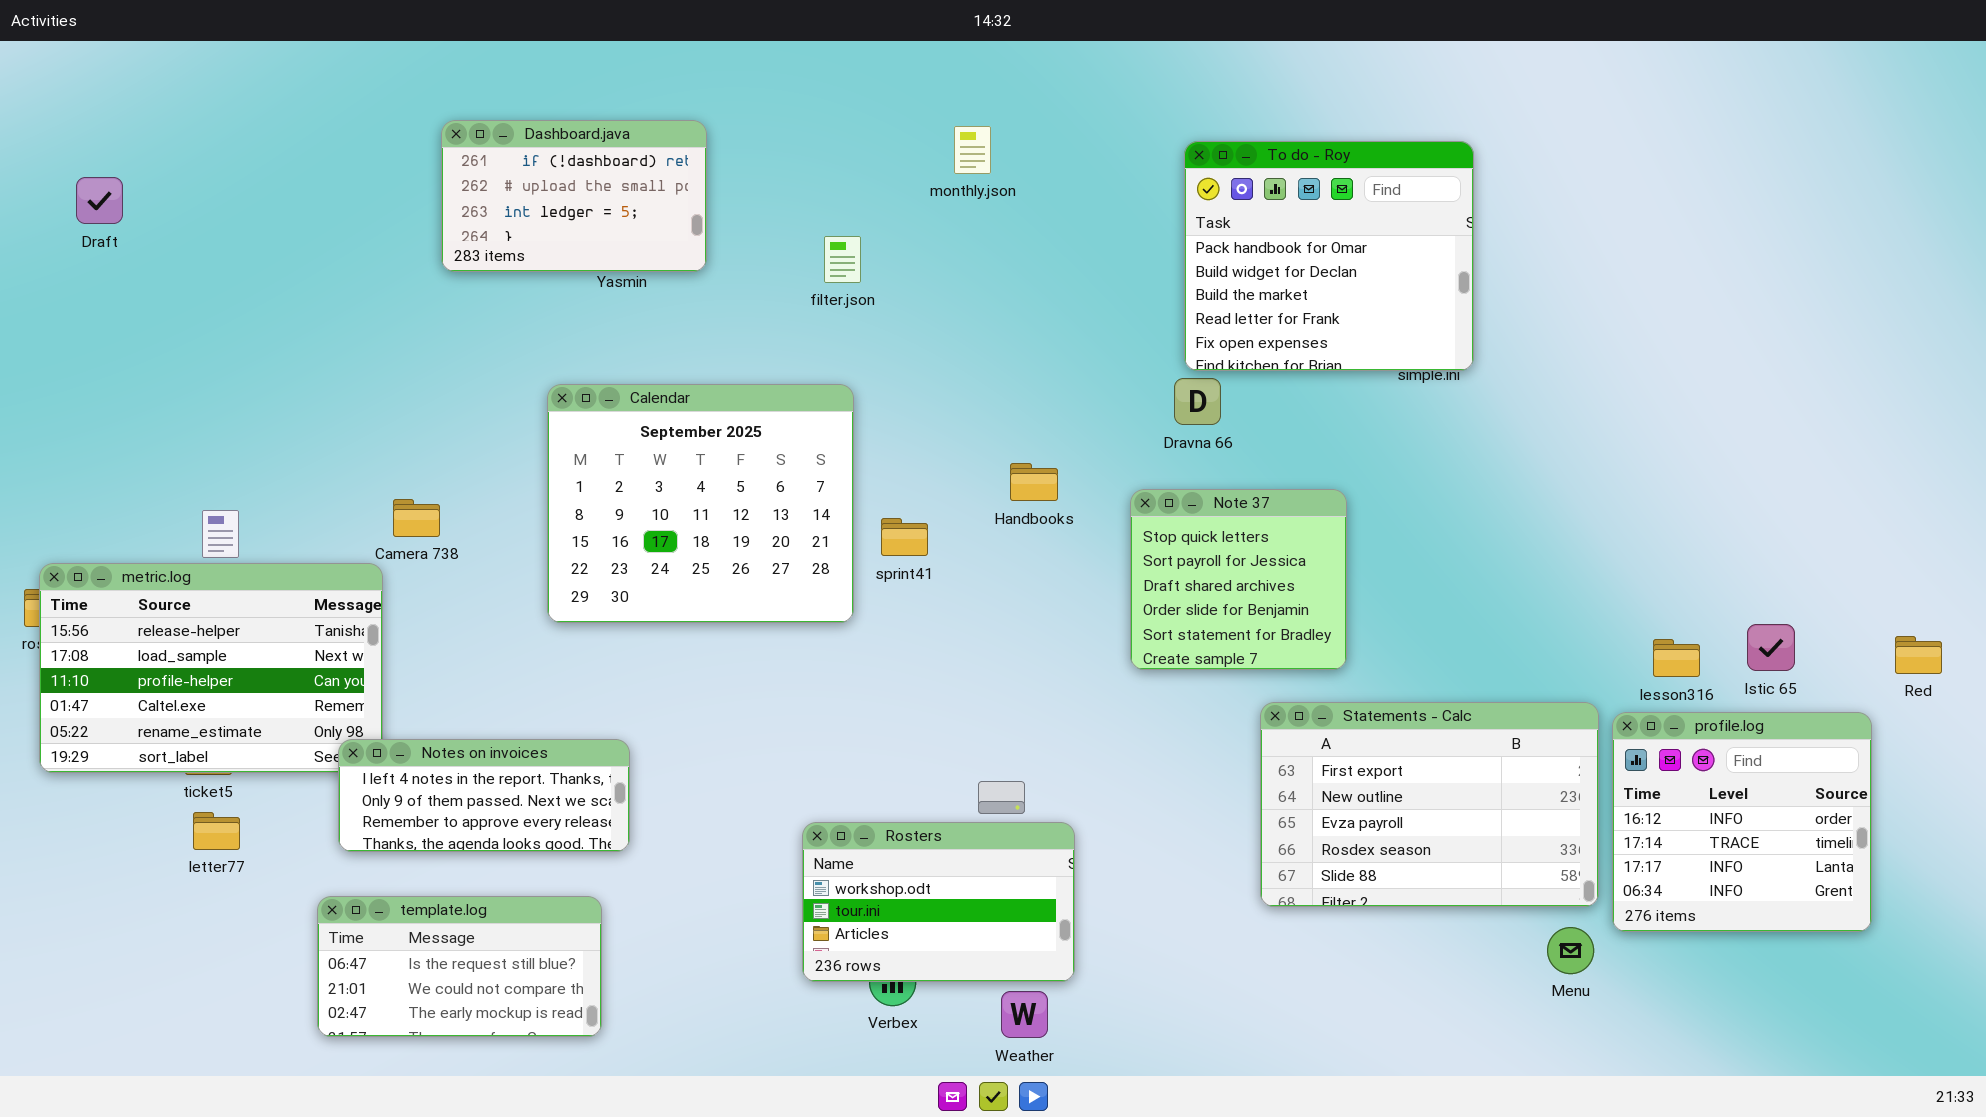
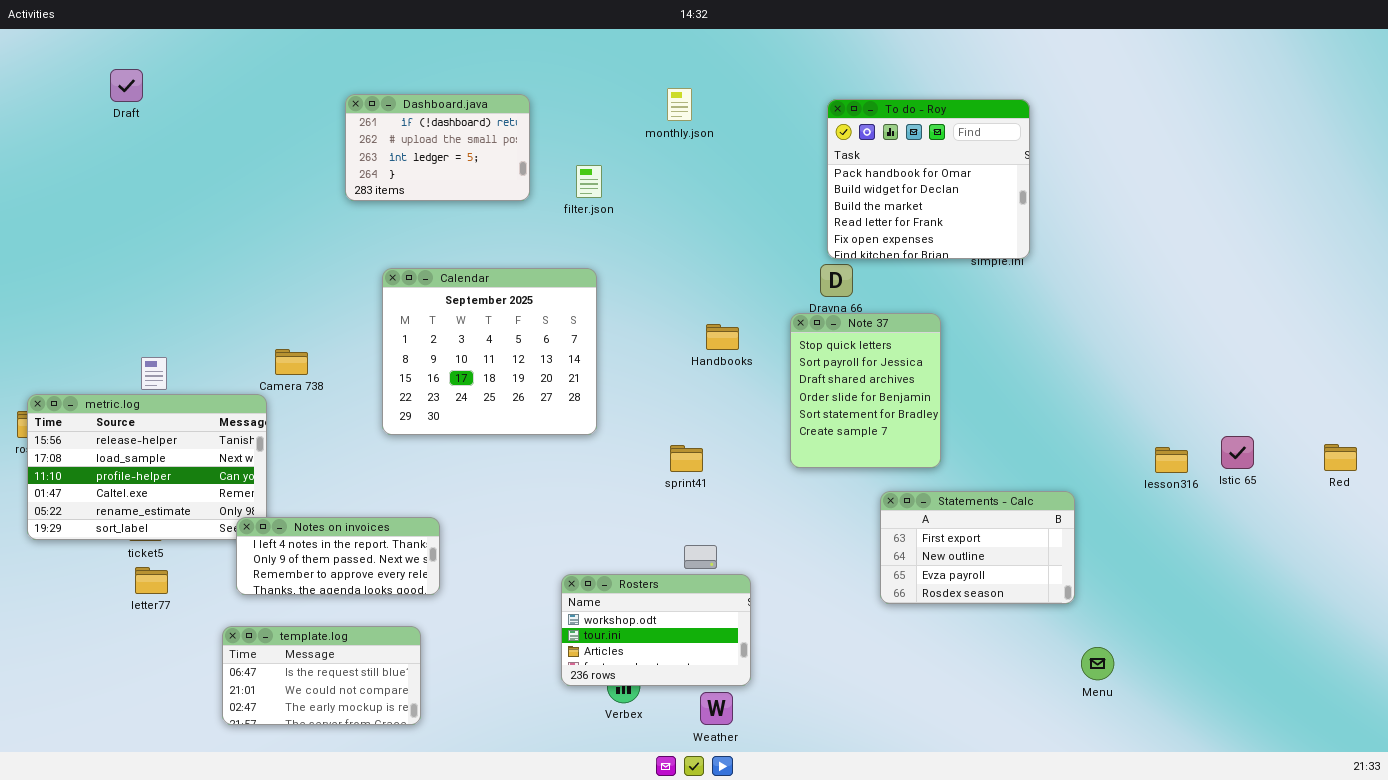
Dashboard.java: [441,120,707,272] -> [345,94,530,201], moved
Draft: [76,177,123,224] -> [110,69,143,102], moved
Note 37: [1130,489,1347,670] -> [790,313,941,468], resized
sprint41: [881,518,928,556] -> [670,445,703,472], moved
Statements - Calc: [1260,702,1599,907] -> [880,491,1075,604], resized
profile.log: [1612,712,1872,932] -> none, closed

